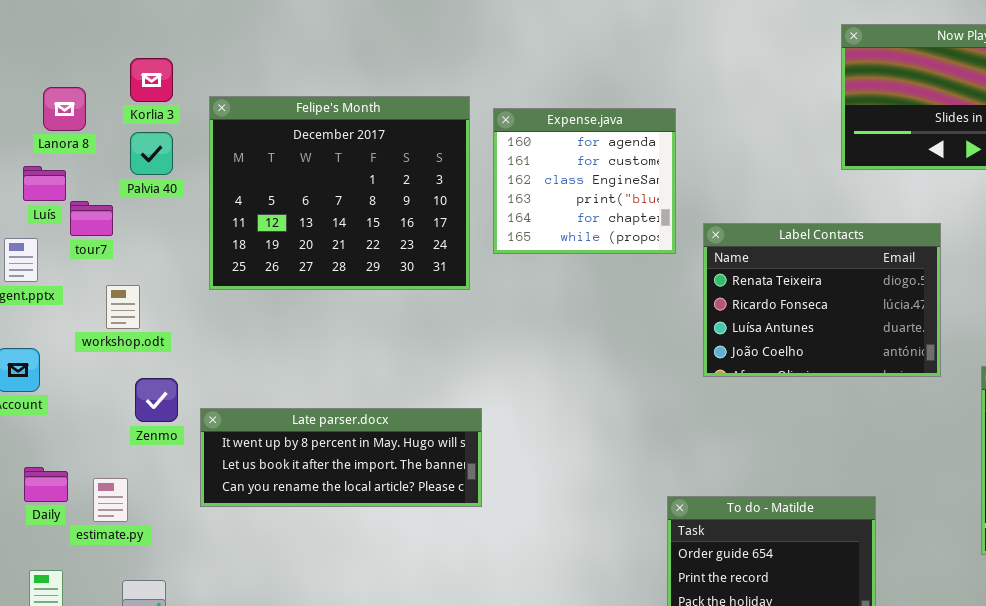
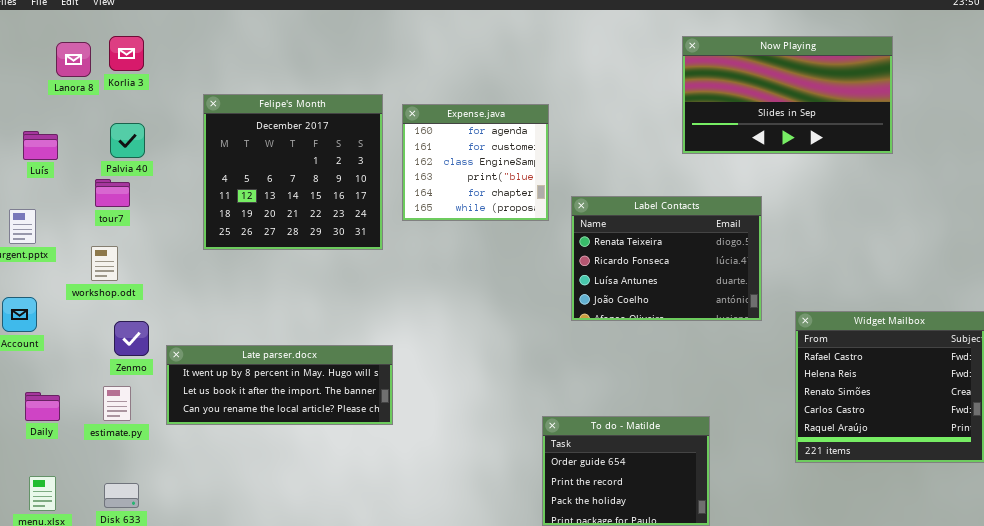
Korlia 3: [130,58,173,102] -> [109,36,144,71], moved
Lanora 8: [43,87,86,131] -> [56,42,91,77], moved
Felipe's Month: [209,96,470,290] -> [203,94,383,250], resized
Luís: [23,166,66,201] -> [23,131,58,160], moved
tour7: [70,201,113,236] -> [95,179,130,207], moved
estimate.py: [93,478,128,522] -> [103,386,131,421], moved

